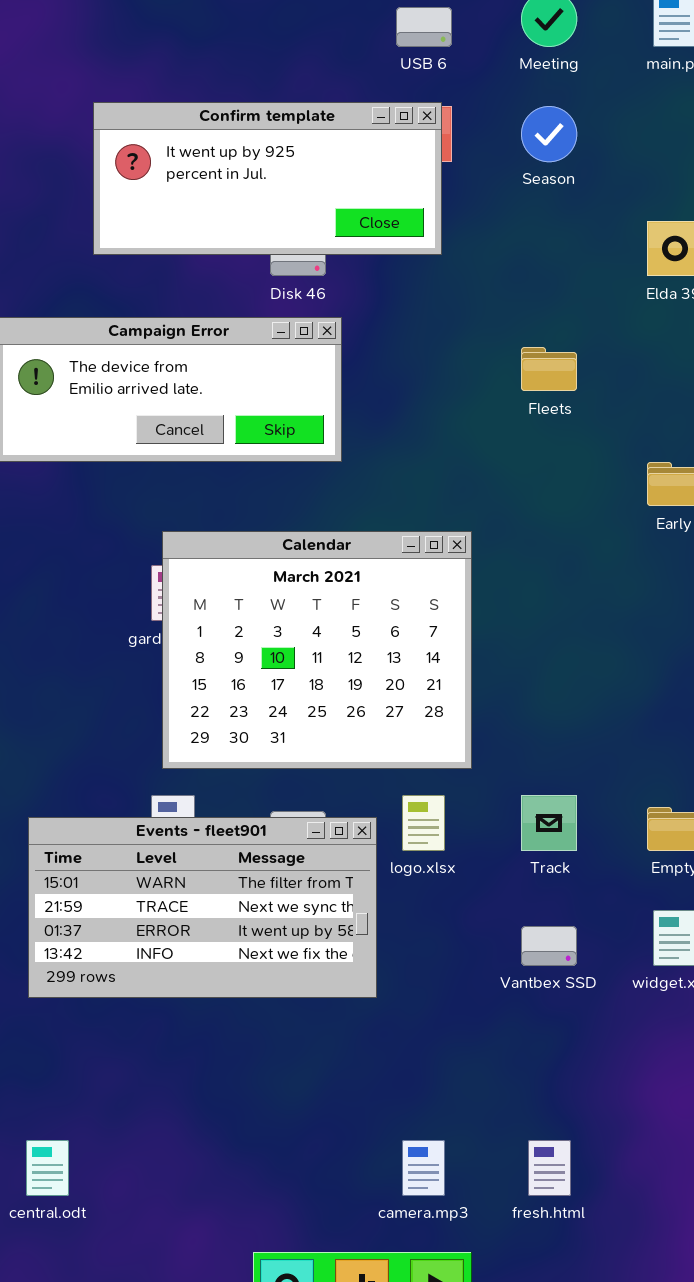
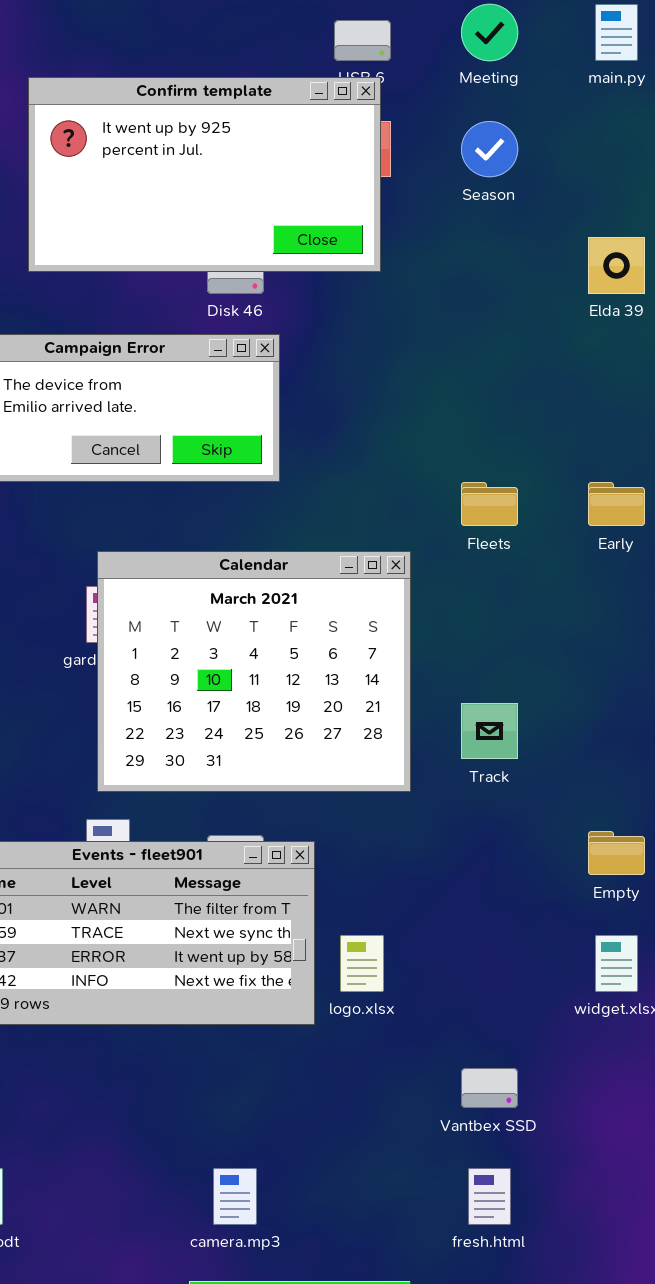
Confirm template: [93,102,442,255] -> [28,77,381,272], resized
Fleets: [521,347,577,391] -> [461,482,518,526], moved
logo.xlsx: [402,795,445,851] -> [340,935,384,992], moved
Track: [521,795,577,851] -> [461,703,518,759], moved
Vantbex SSD: [521,926,577,966] -> [461,1068,518,1108], moved
camera.mp3: [402,1140,445,1196] -> [213,1168,257,1225], moved

